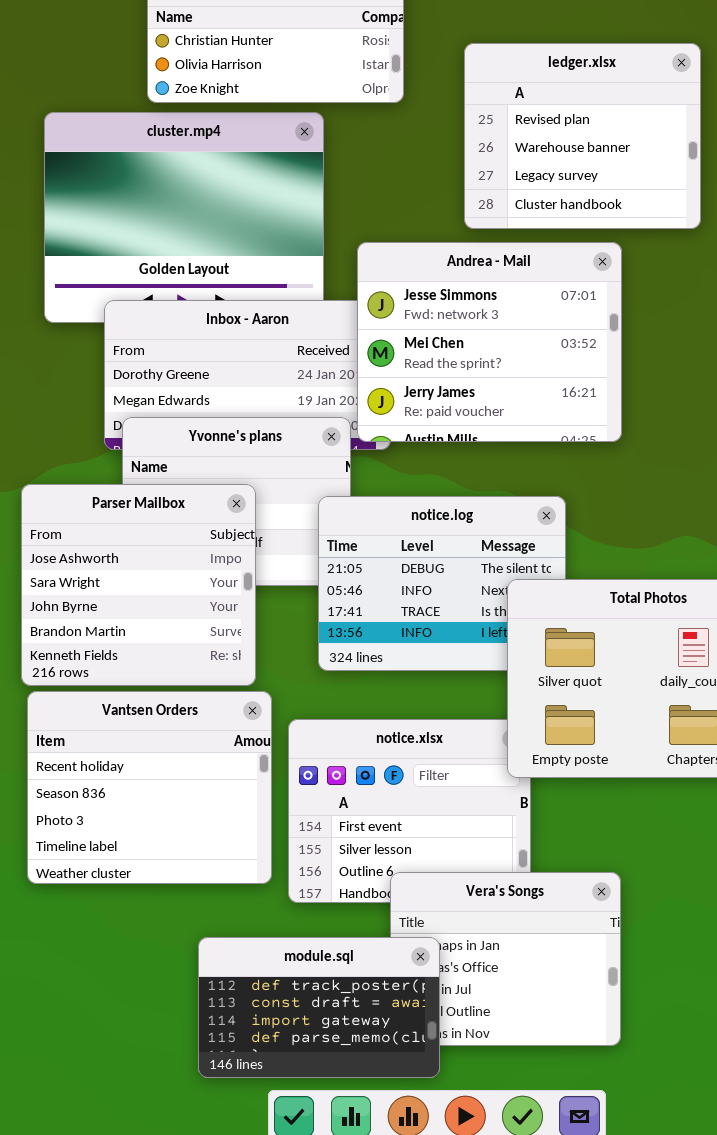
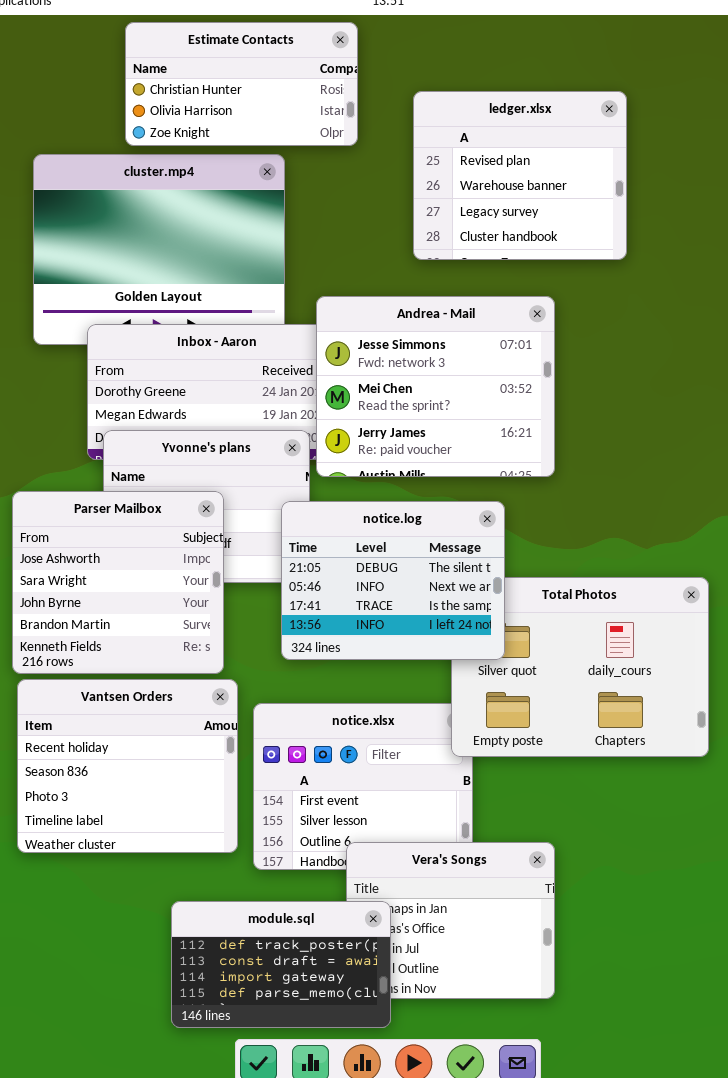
Andrea - Mail: [357,242,622,442] -> [316,296,555,477], moved
notice.log: [318,496,566,671] -> [281,501,505,660], raised

